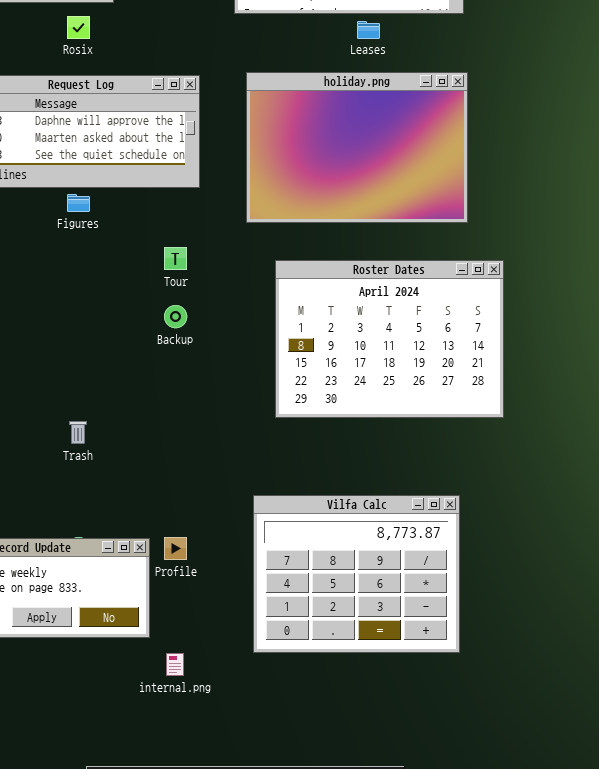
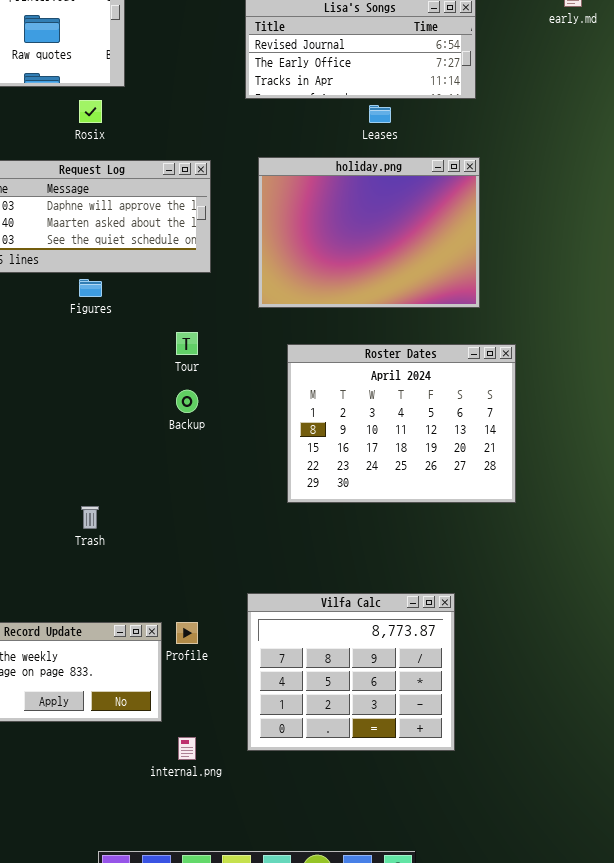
Vilfa Calc: [253,495,460,653] -> [247,593,455,751], moved

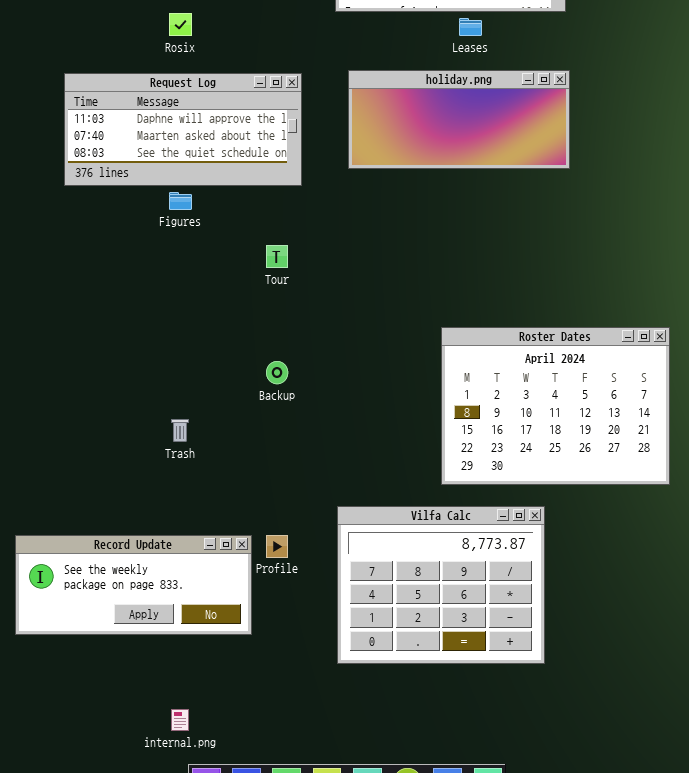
holiday.png: [258,157,480,308] -> [348,70,570,169], resized
Roster Dates: [287,344,516,503] -> [441,327,670,485], moved
Backup: [176,390,198,413] -> [266,361,288,384], moved
internal.png: [178,737,196,760] -> [171,709,189,731], moved

